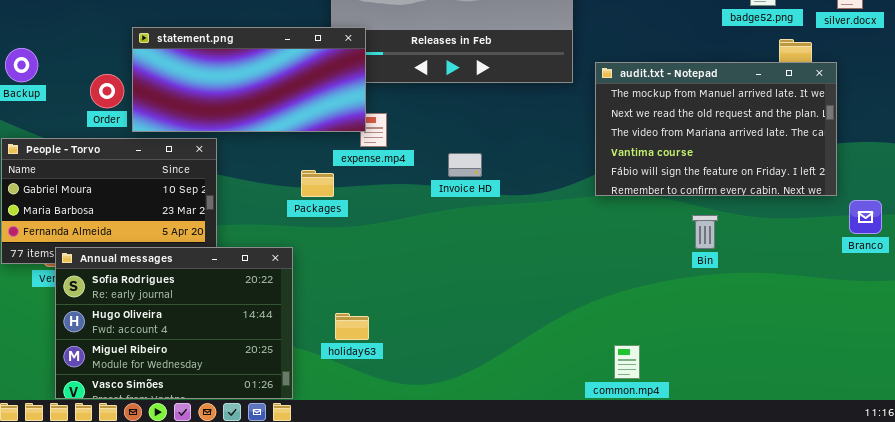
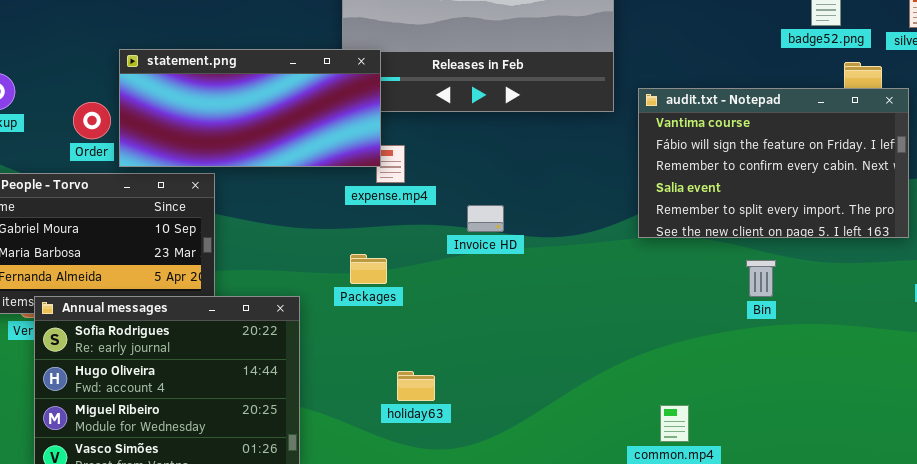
audit.txt - Notepad: [595,62,837,196] -> [638,88,909,238], scrolled down 3 rows
Invoice HD: [448,153,482,177] -> [467,205,504,232], moved
Packages: [301,170,334,197] -> [350,254,387,284], moved
holiday63: [335,313,369,340] -> [397,371,435,401], moved

